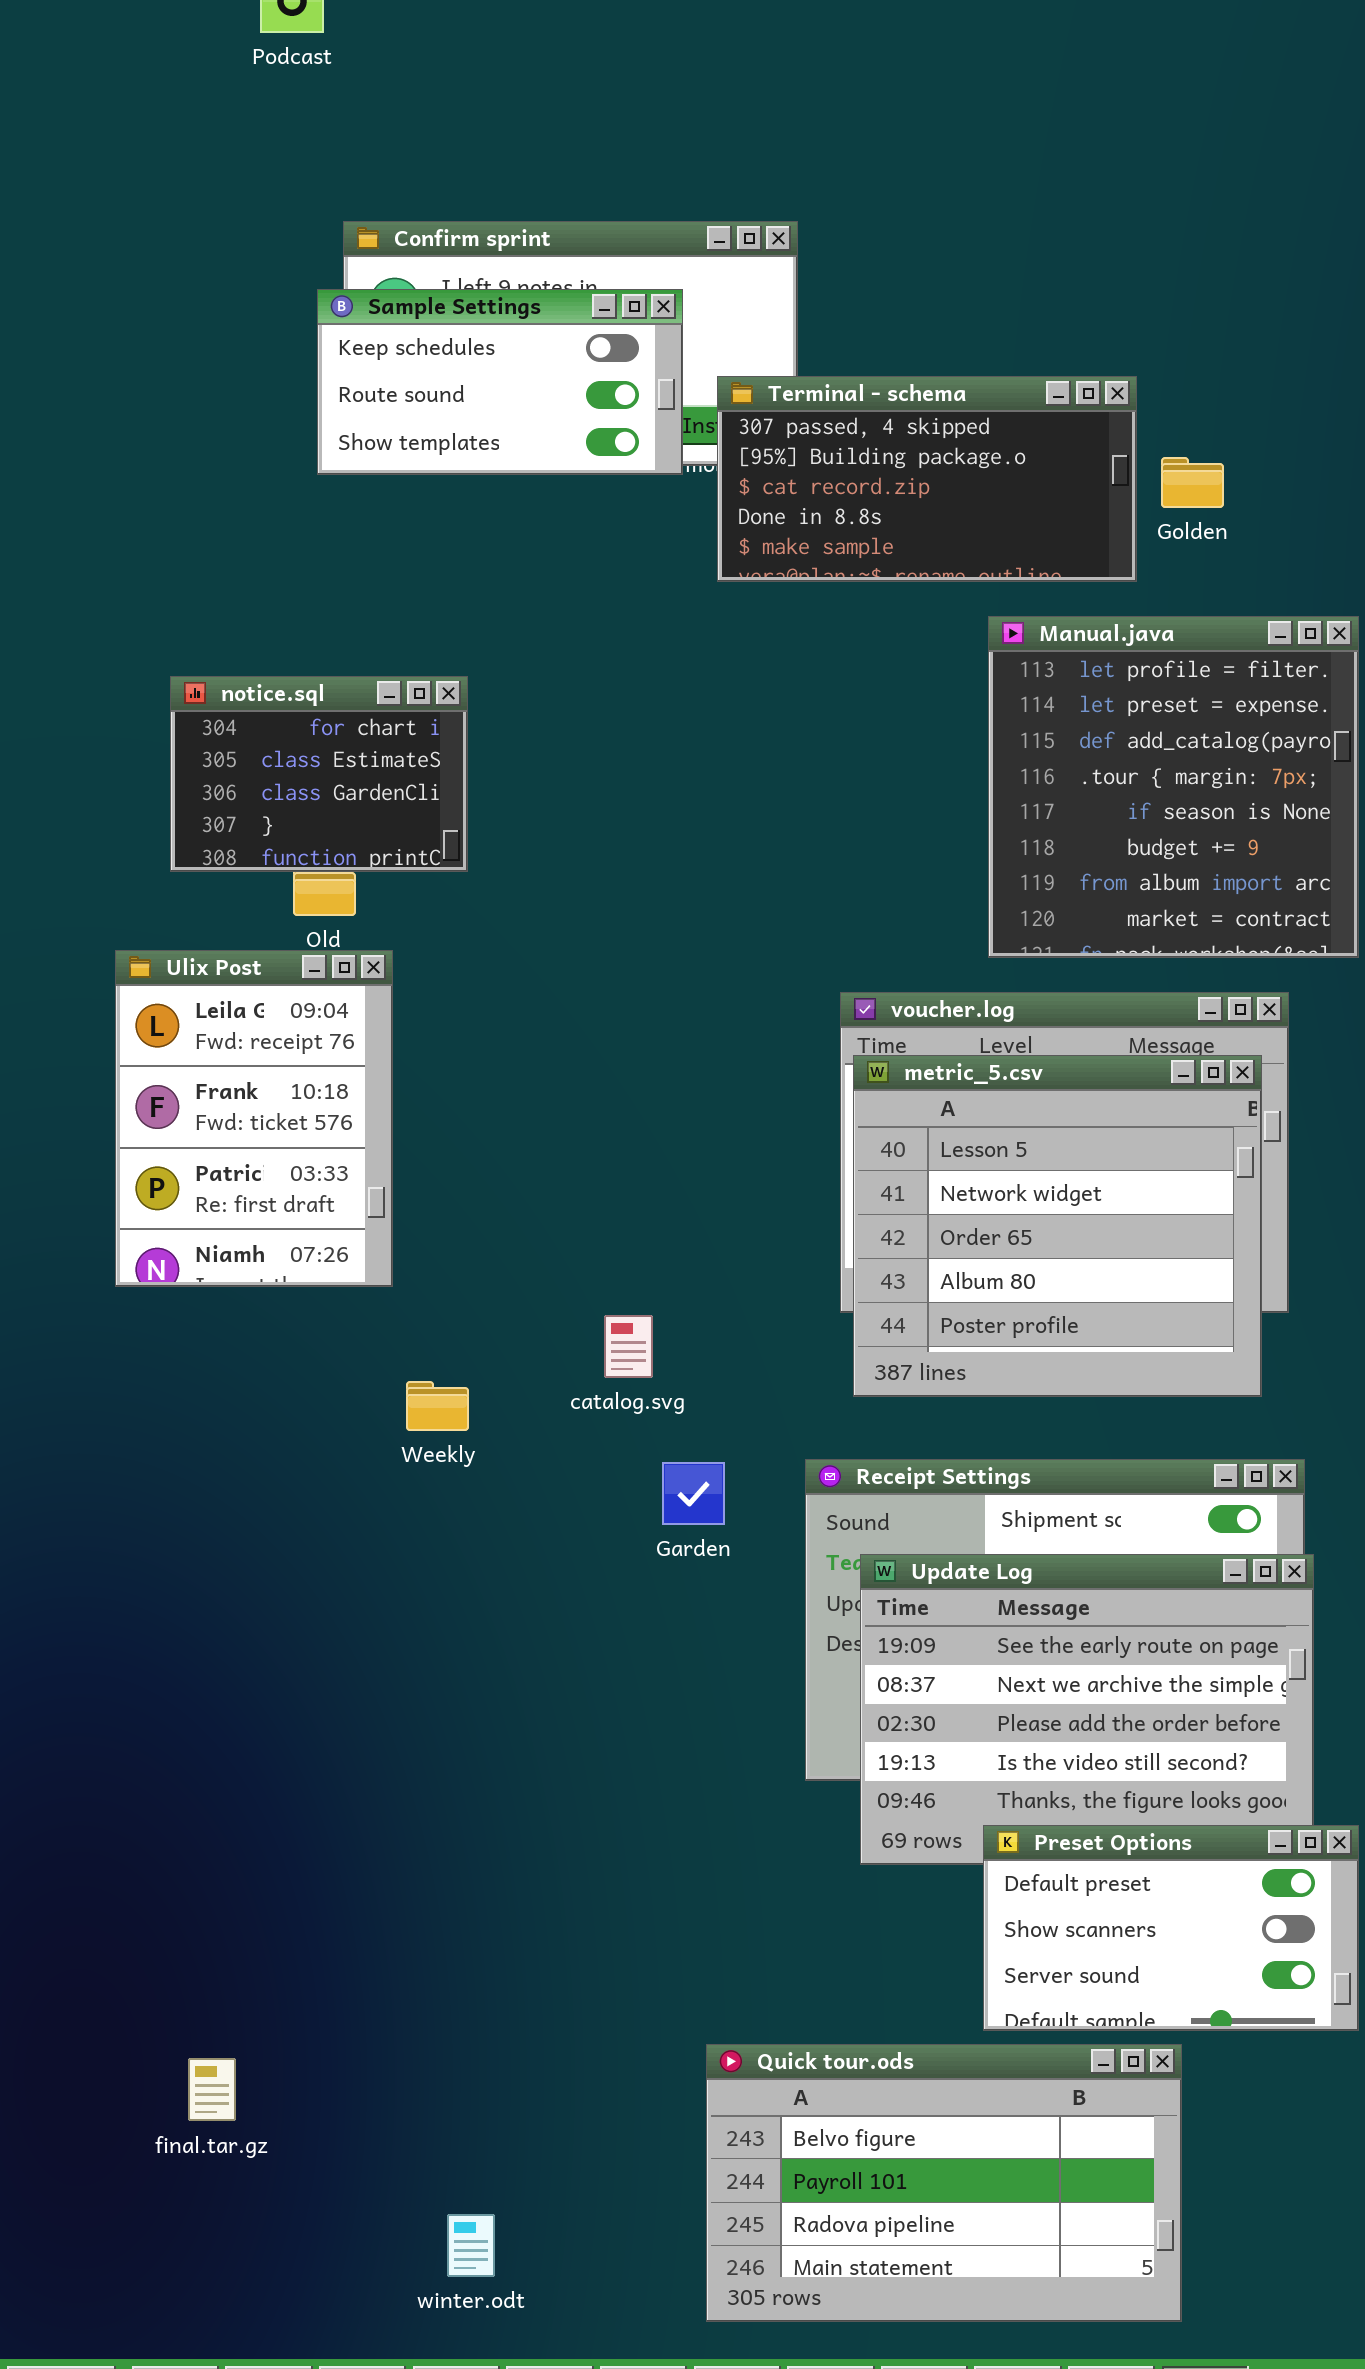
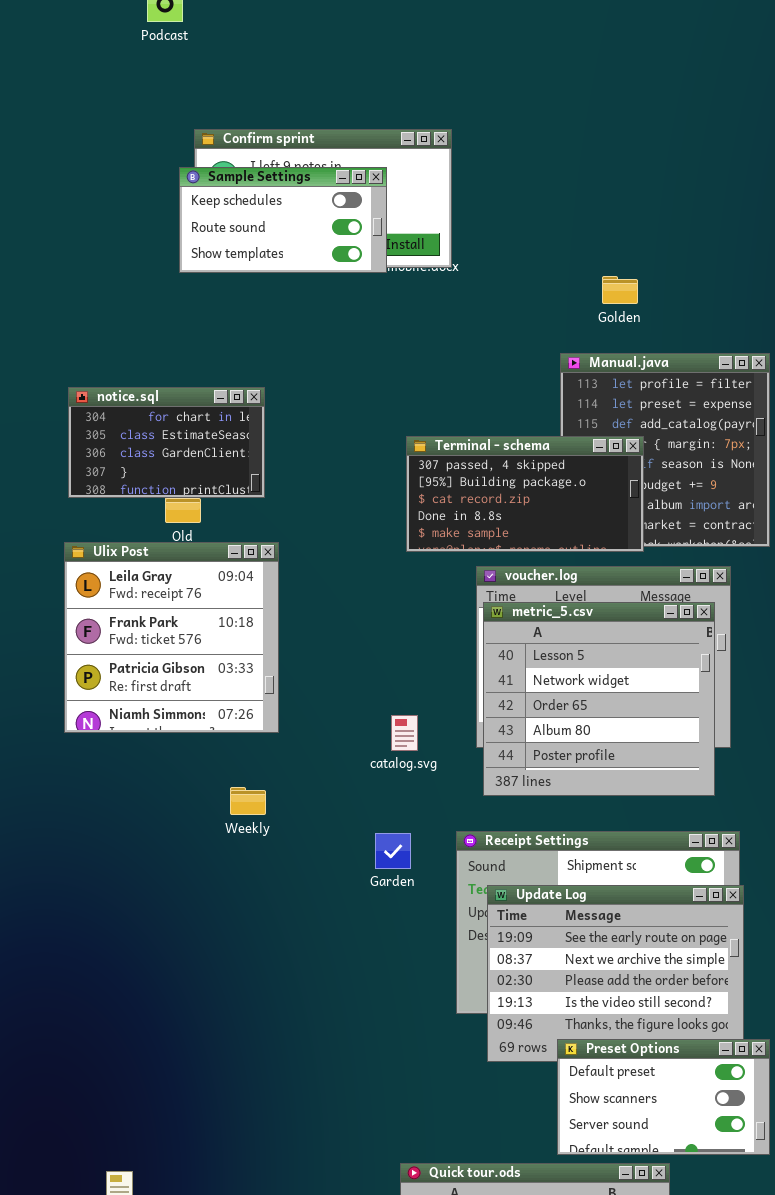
Terminal - schema: [717,376,1137,582] -> [406,436,644,552], moved
Golden: [1161,457,1224,508] -> [602,276,638,304], moved
notice.sql: [170,676,468,872] -> [68,387,265,498], resized
Ulix Post: [115,950,393,1287] -> [64,542,279,733], resized
catalog.svg: [604,1315,653,1378] -> [391,715,418,751], moved

